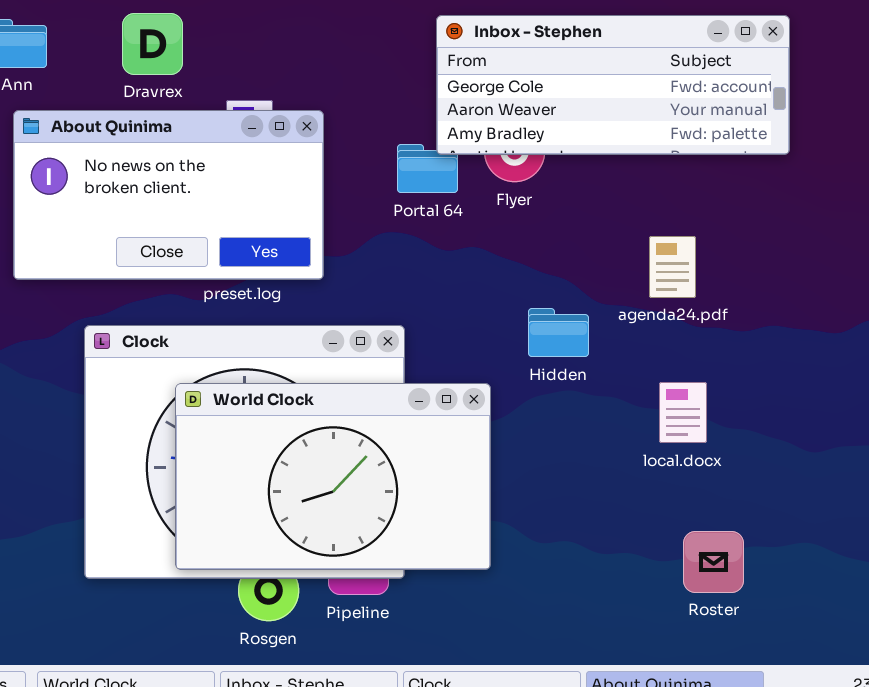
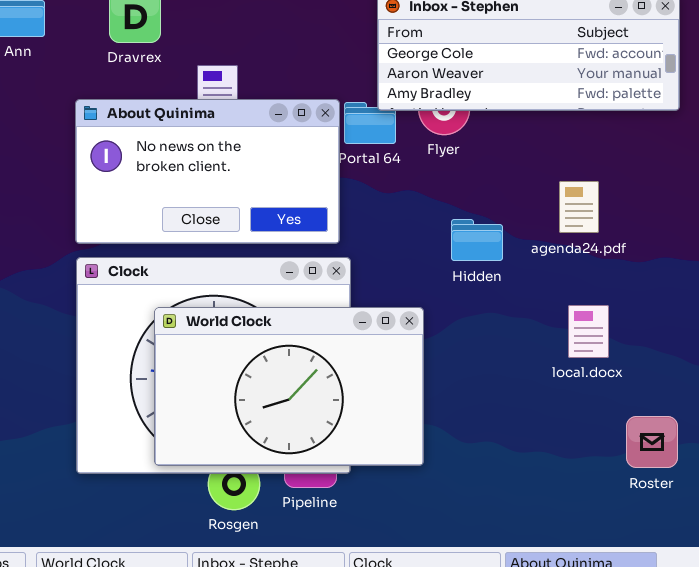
About Quinima: [13,110,324,280] -> [75,99,340,244], moved
Hidden: [528,308,589,357] -> [451,219,503,261], moved
Roster: [683,531,744,593] -> [626,416,678,468], moved

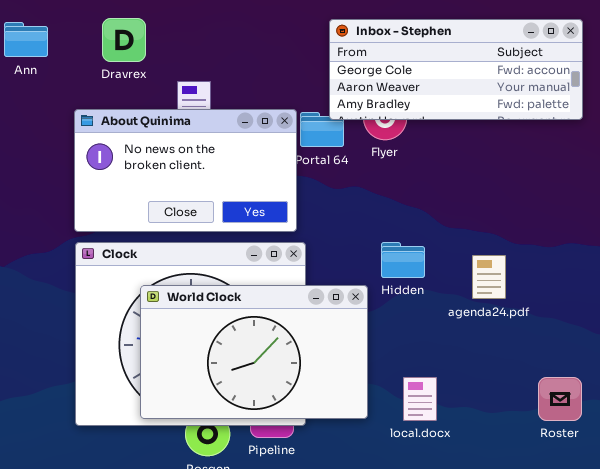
agenda24.pdf: [559,181,599,233] -> [472,255,506,299], moved
Hidden: [451,219,503,261] -> [381,242,425,278], moved
local.docx: [568,305,609,358] -> [403,377,437,421], moved

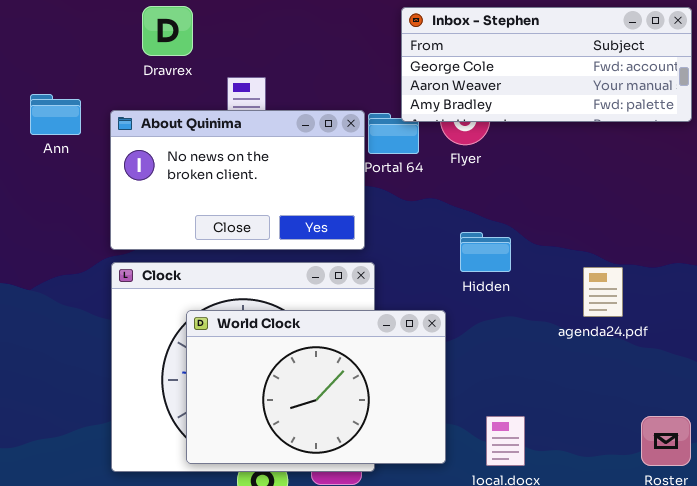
Ann: [4,22,48,57] -> [30,94,81,135], moved
Hidden: [381,242,425,278] -> [460,232,511,272], moved
agenda24.pdf: [472,255,506,299] -> [583,267,623,317], moved

